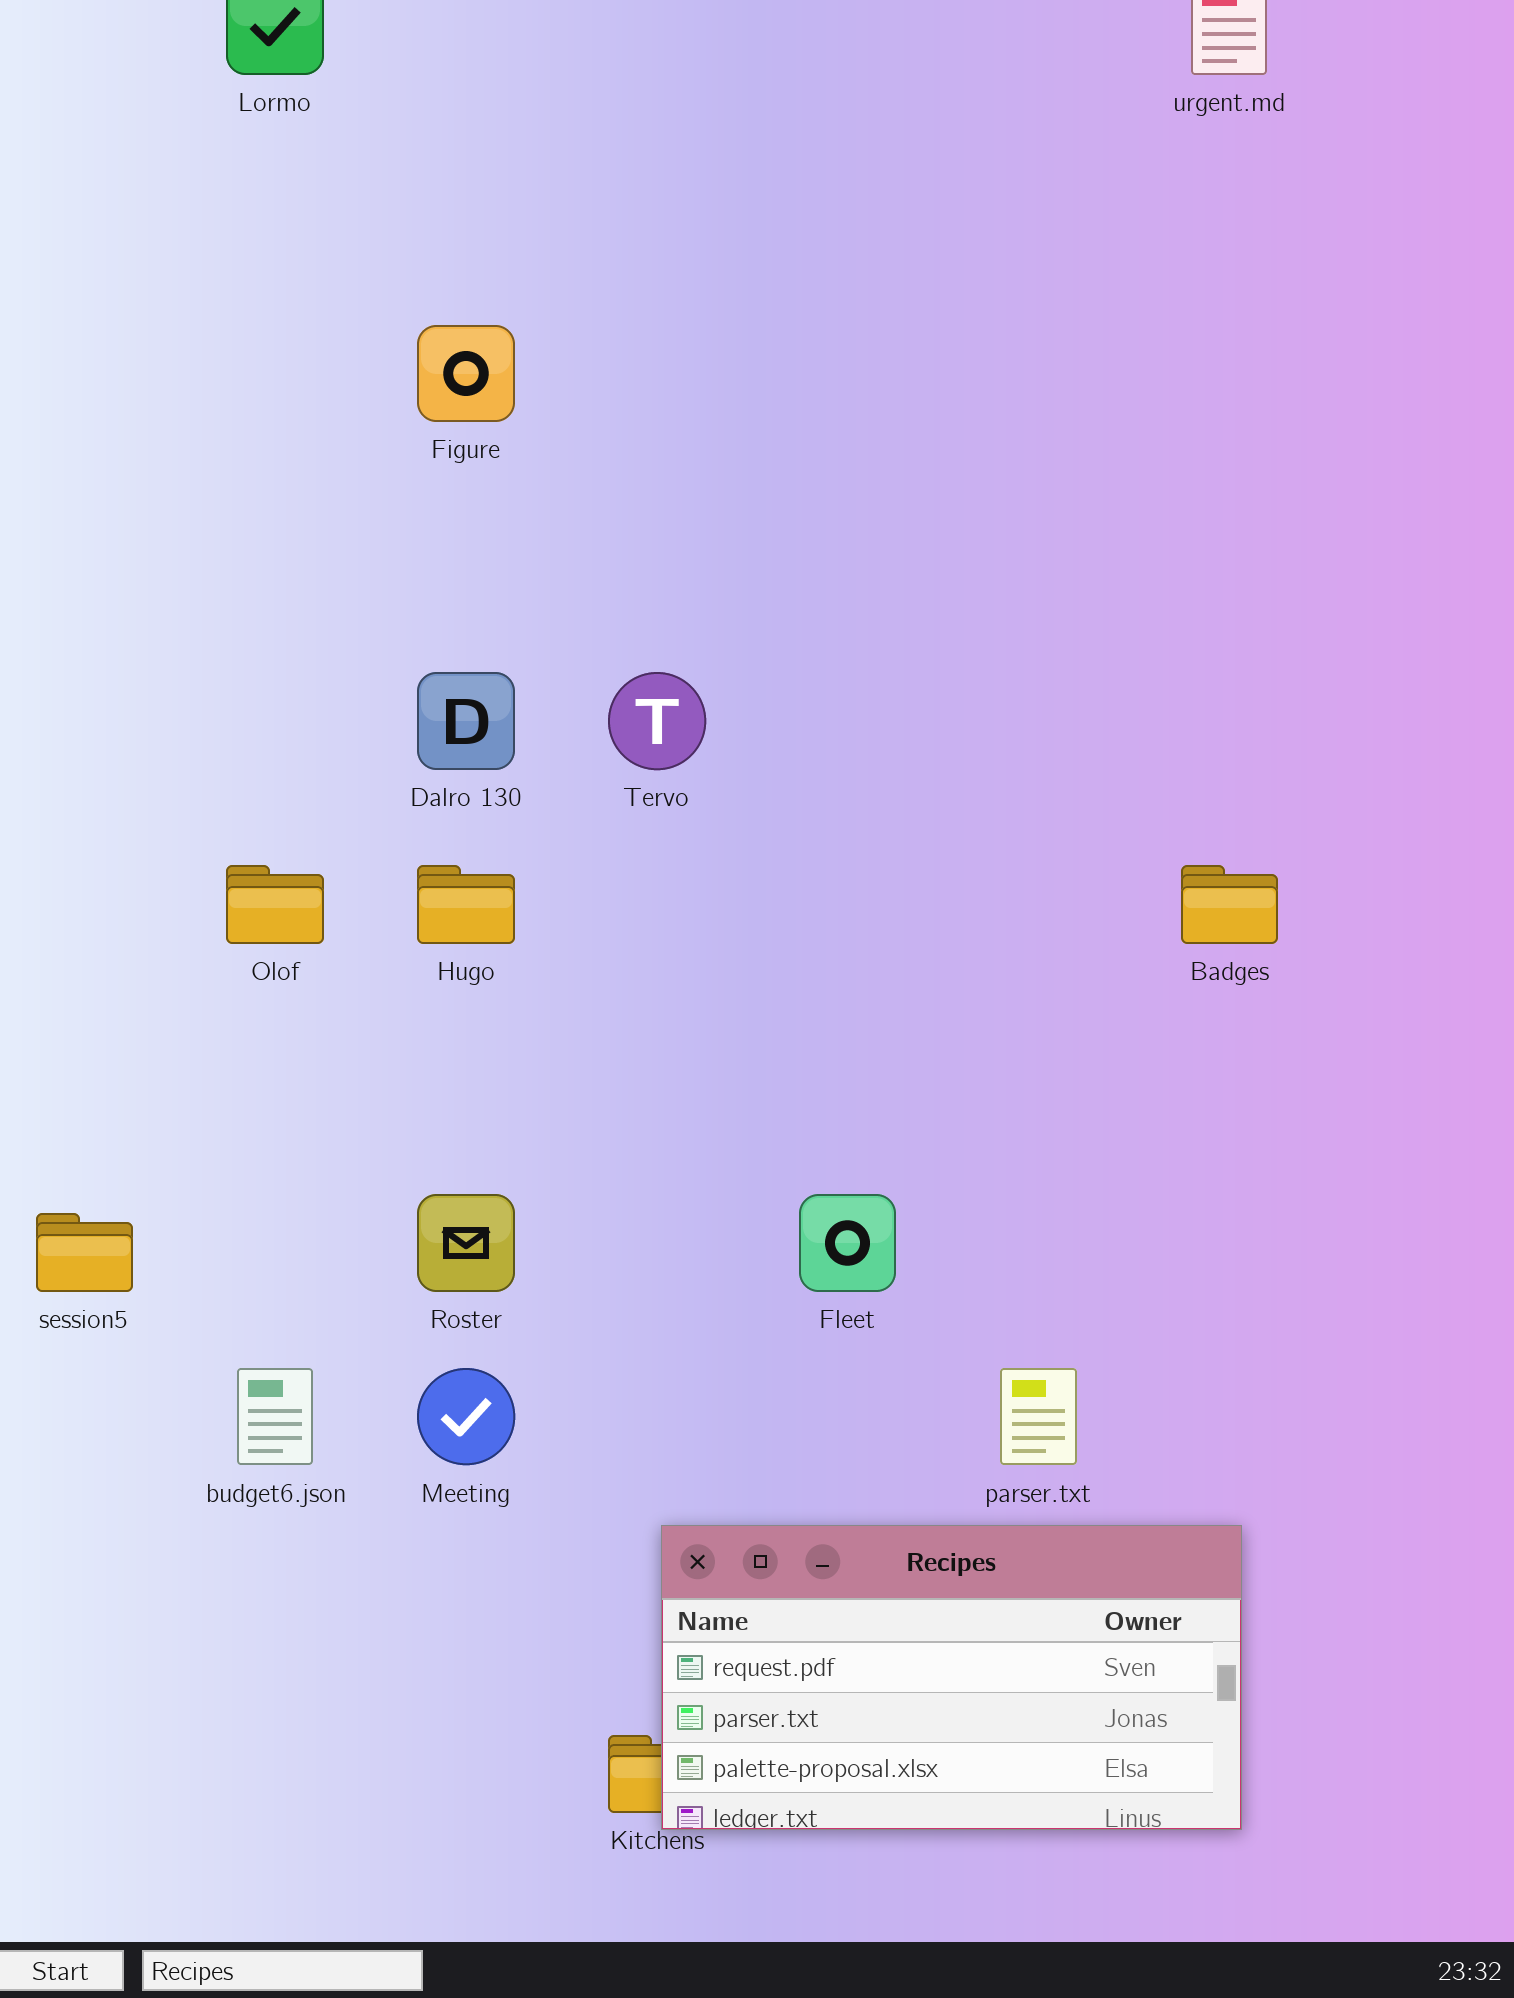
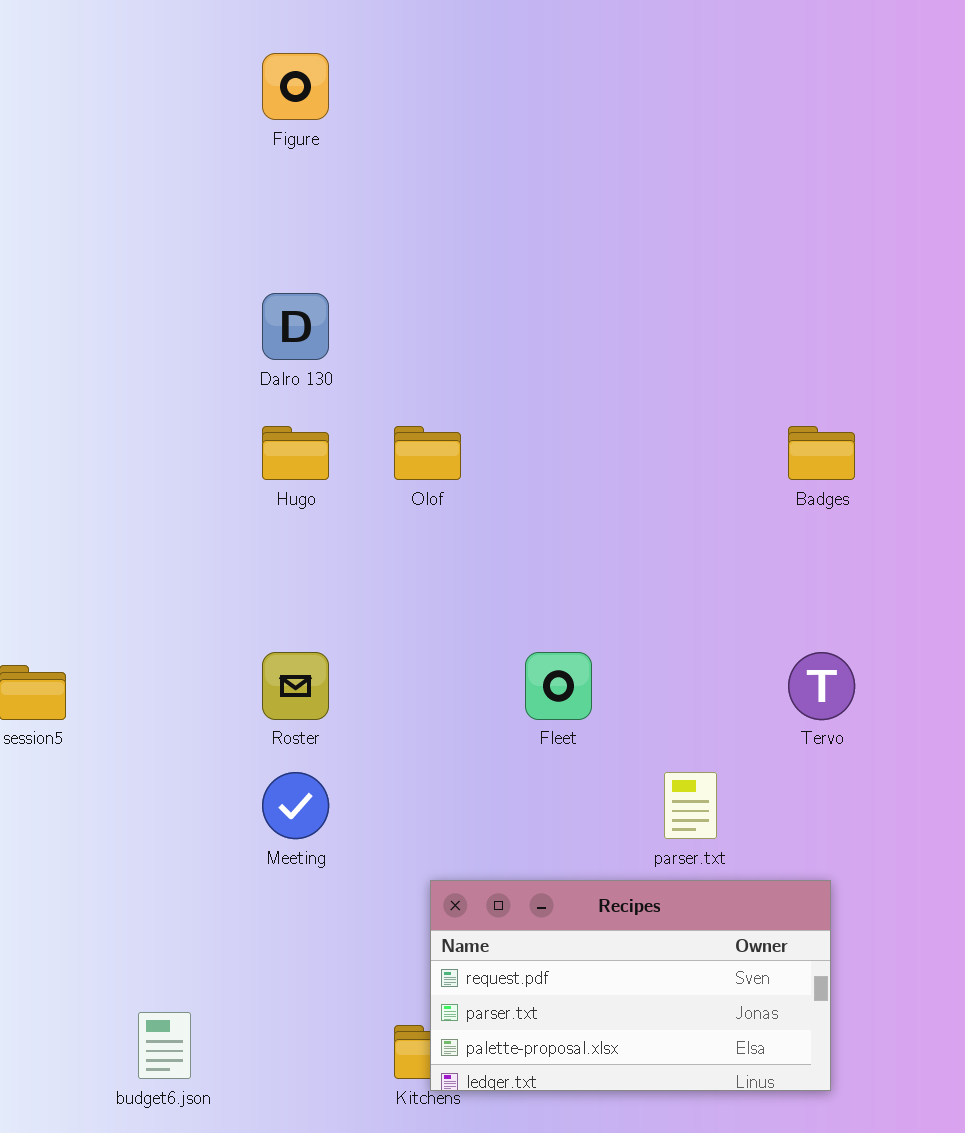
Tervo: [608,672,706,770] -> [788,652,855,720], moved
Olof: [226,865,324,944] -> [394,426,461,480], moved
budget6.json: [237,1368,313,1465] -> [138,1012,191,1079], moved

